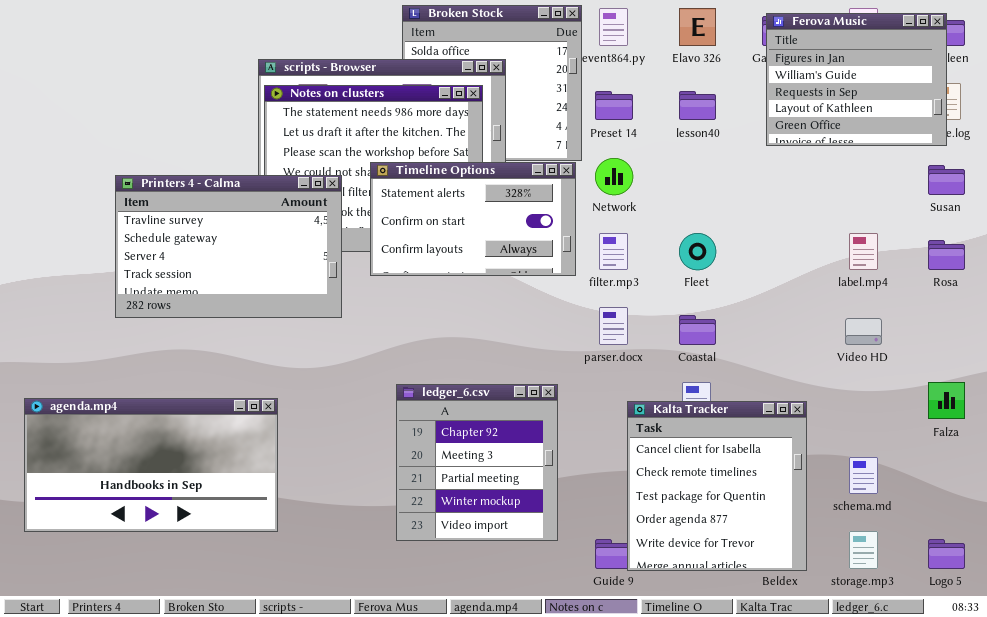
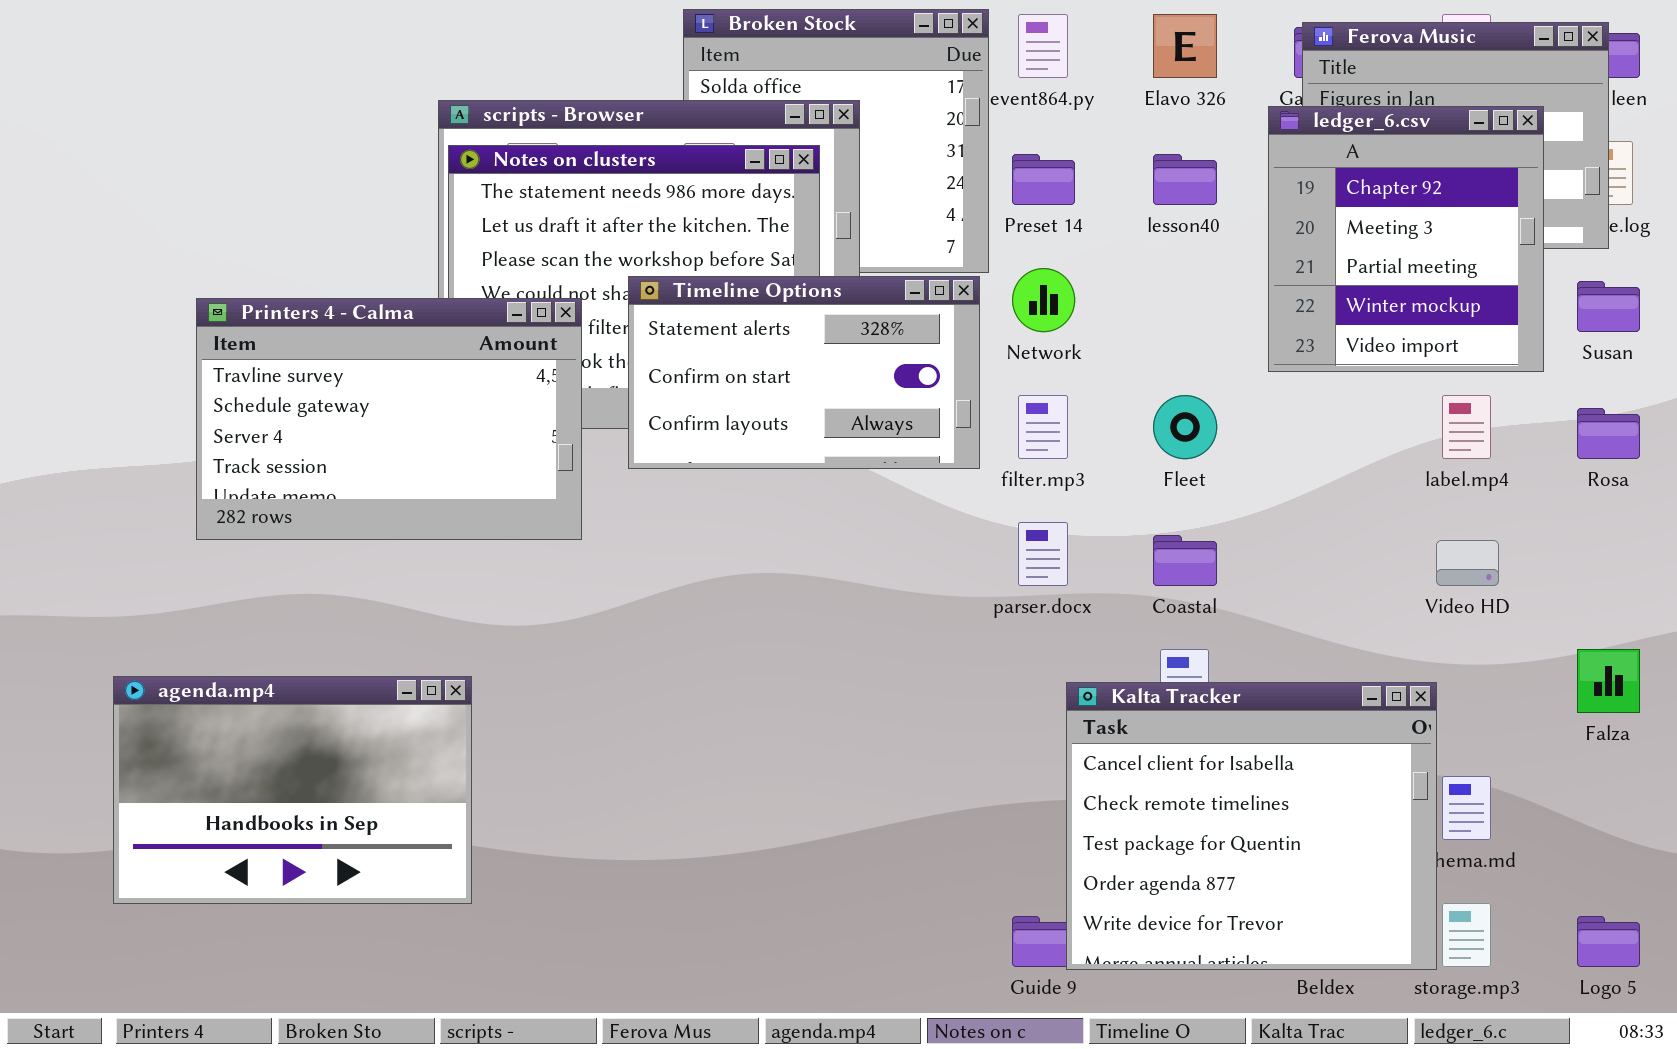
ledger_6.csv: [396,384,558,541] -> [1268,106,1544,372], moved
agenda.mp4: [24,398,278,532] -> [113,676,472,904], resized
Kalta Tracker: [627,401,807,571] -> [1066,682,1437,970], resized

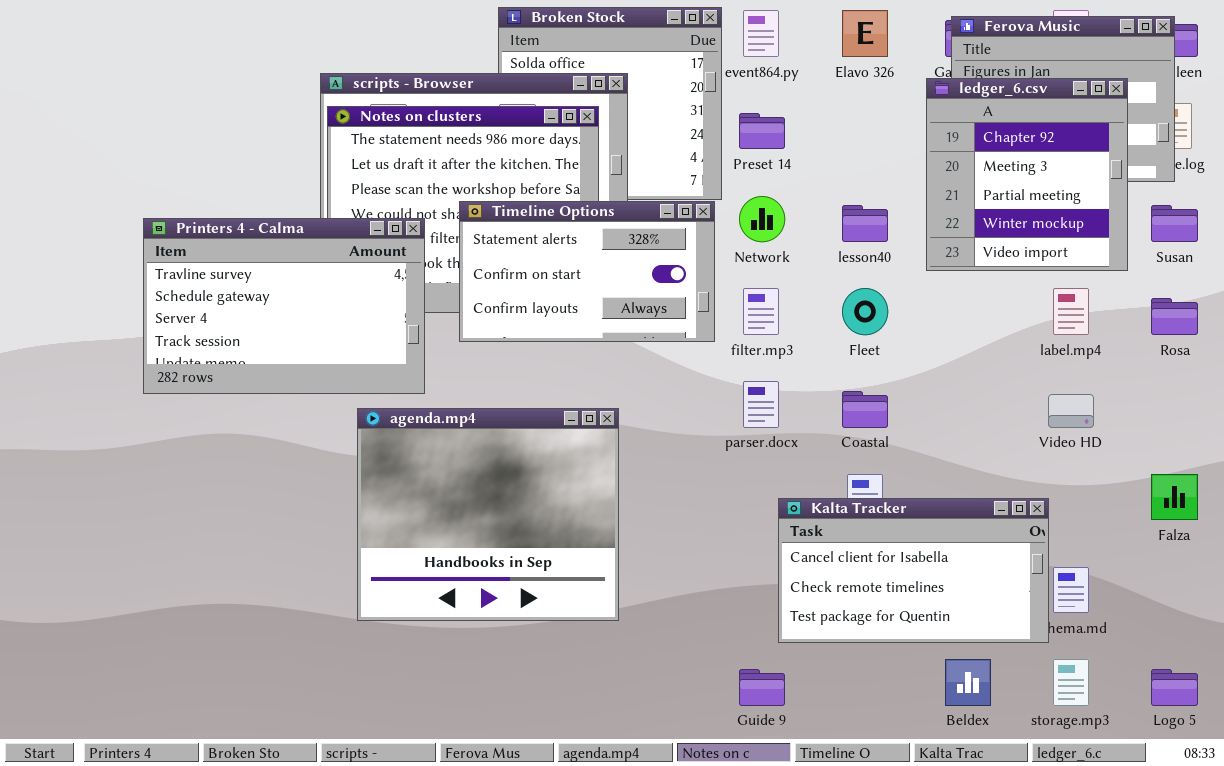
lesson40: [1153,154,1217,205] -> [842,205,888,242], moved
agenda.mp4: [113,676,472,904] -> [357,408,619,621], moved, resized
Kalta Tracker: [1066,682,1437,970] -> [778,498,1049,643], resized

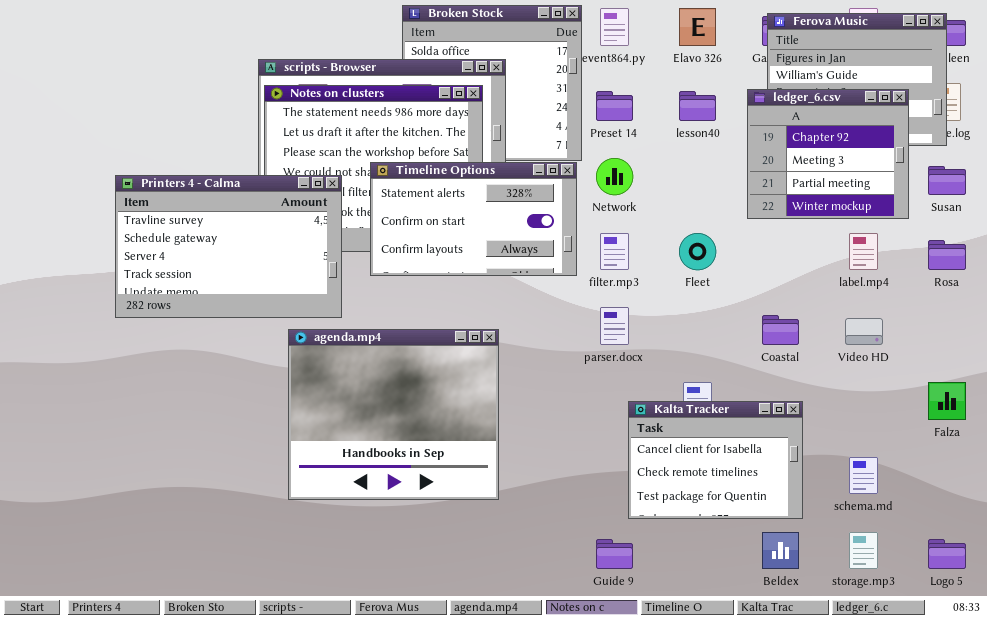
ledger_6.csv: [926,78,1128,271] -> [747,89,909,219], resized
lesson40: [842,205,888,242] -> [679,91,716,121], moved
Coastal: [842,391,888,428] -> [762,315,799,345], moved
Kalta Tracker: [778,498,1049,643] -> [628,401,803,519], resized

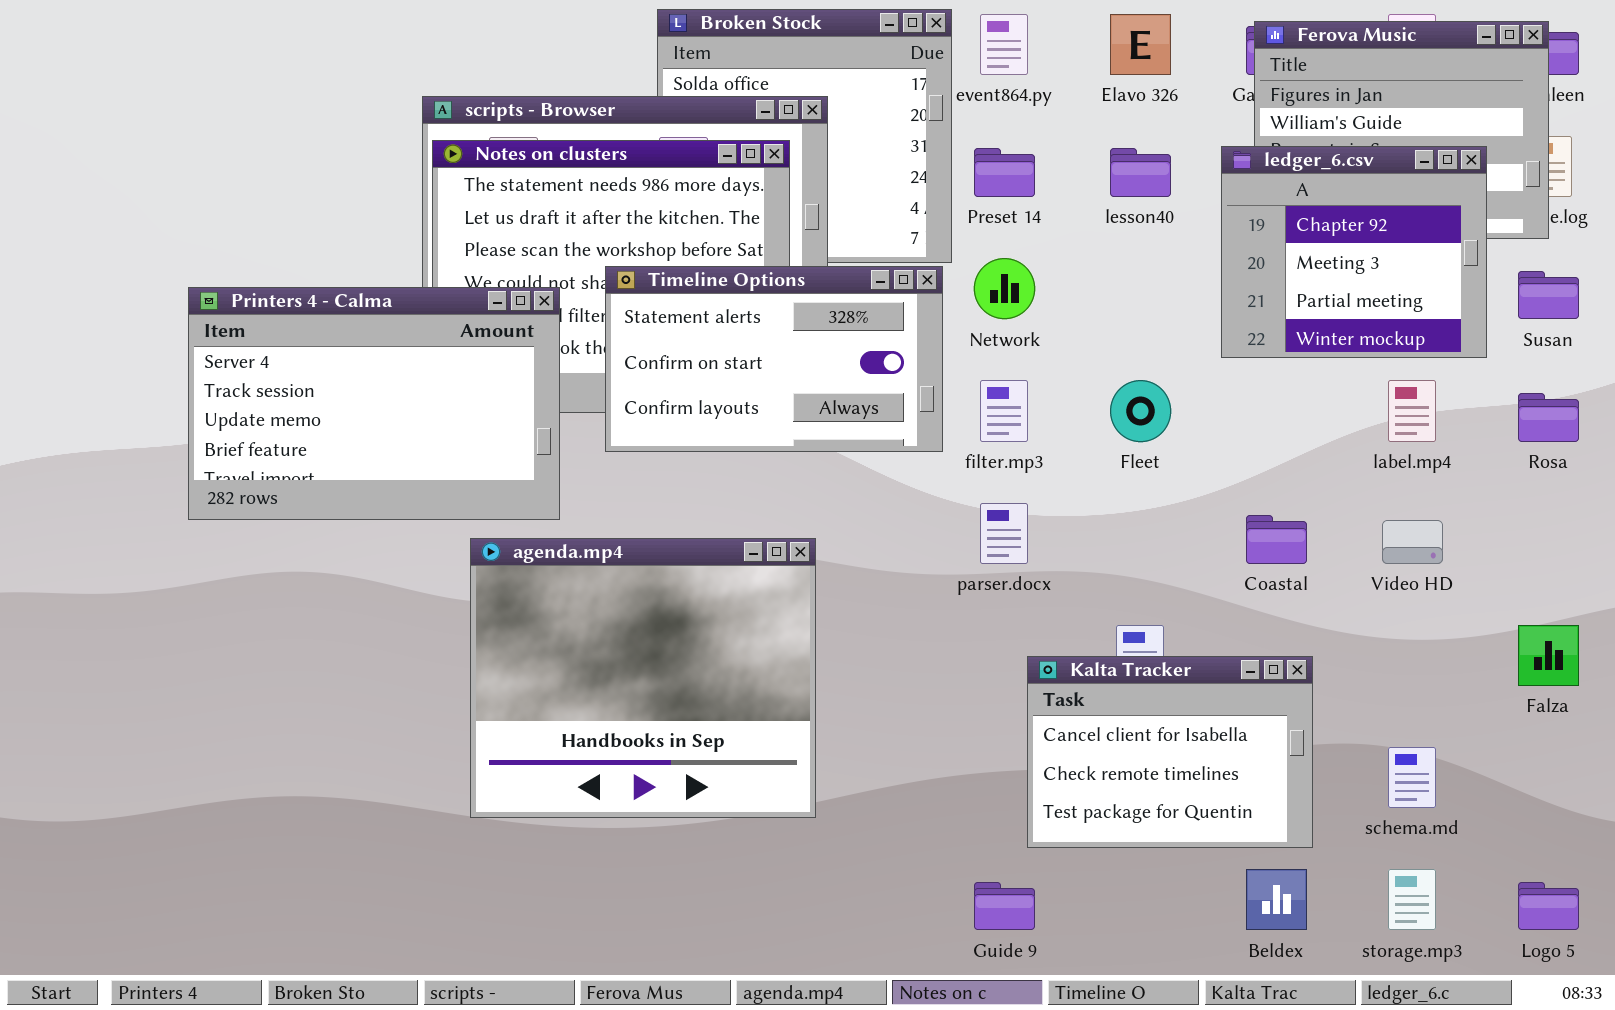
Printers 4 - Calma: [115,175,342,318] -> [188,287,560,520], scrolled down 2 rows

